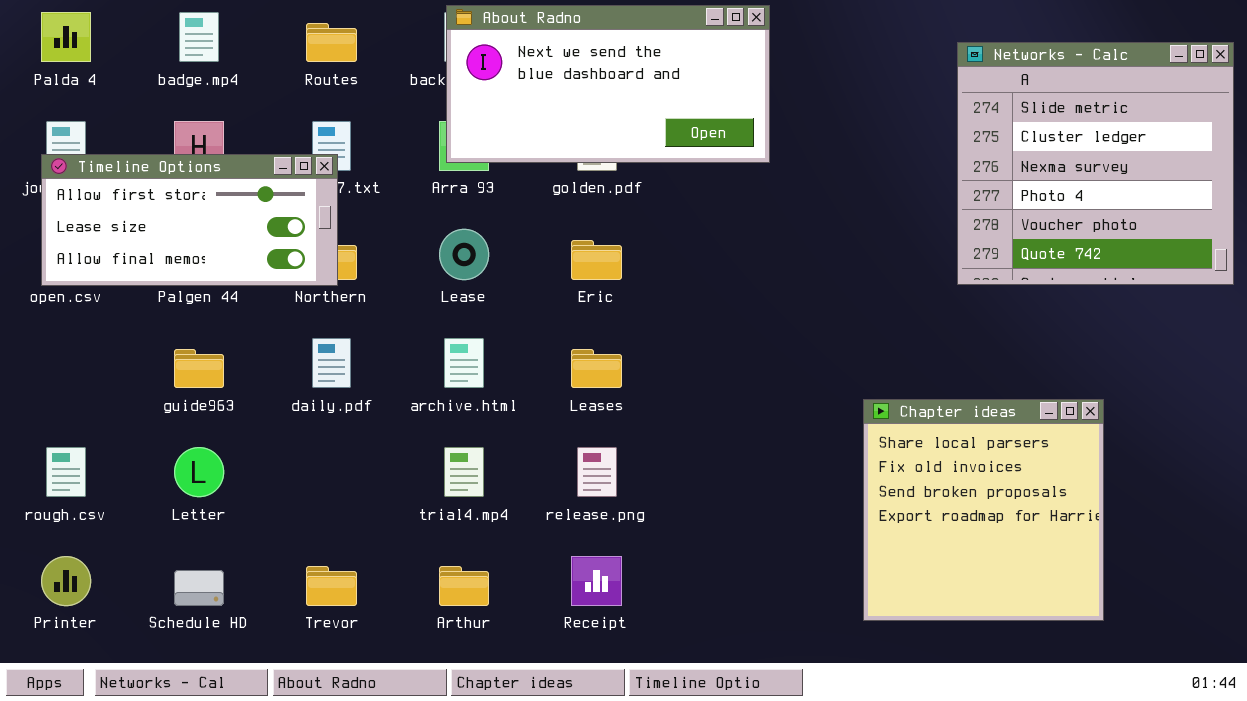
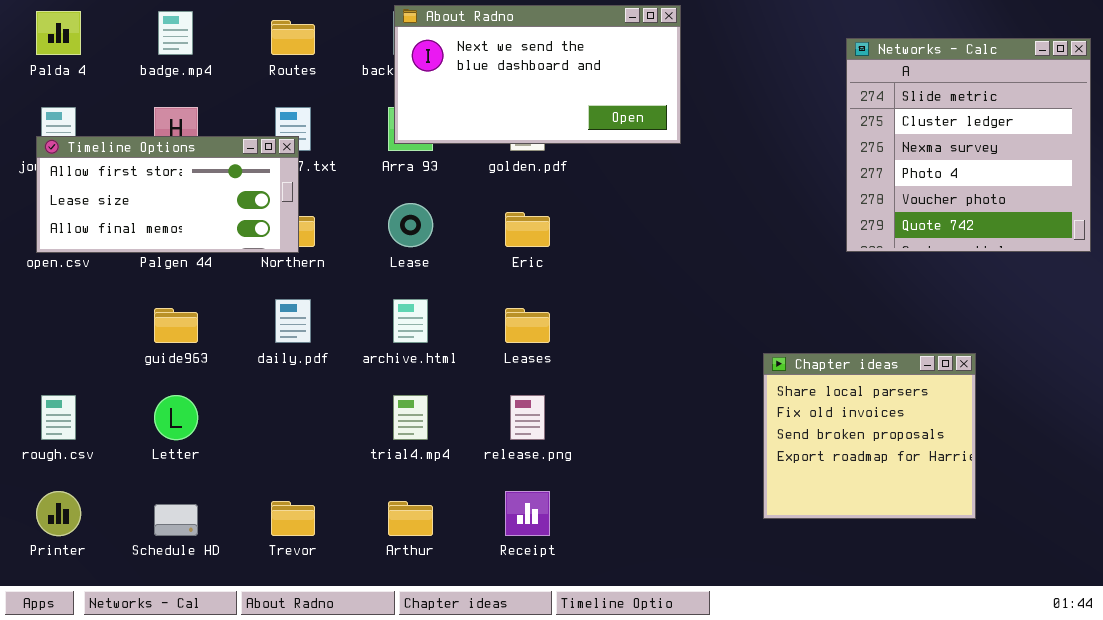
Chapter ideas: [863,399,1104,621] -> [763,353,976,519], resized

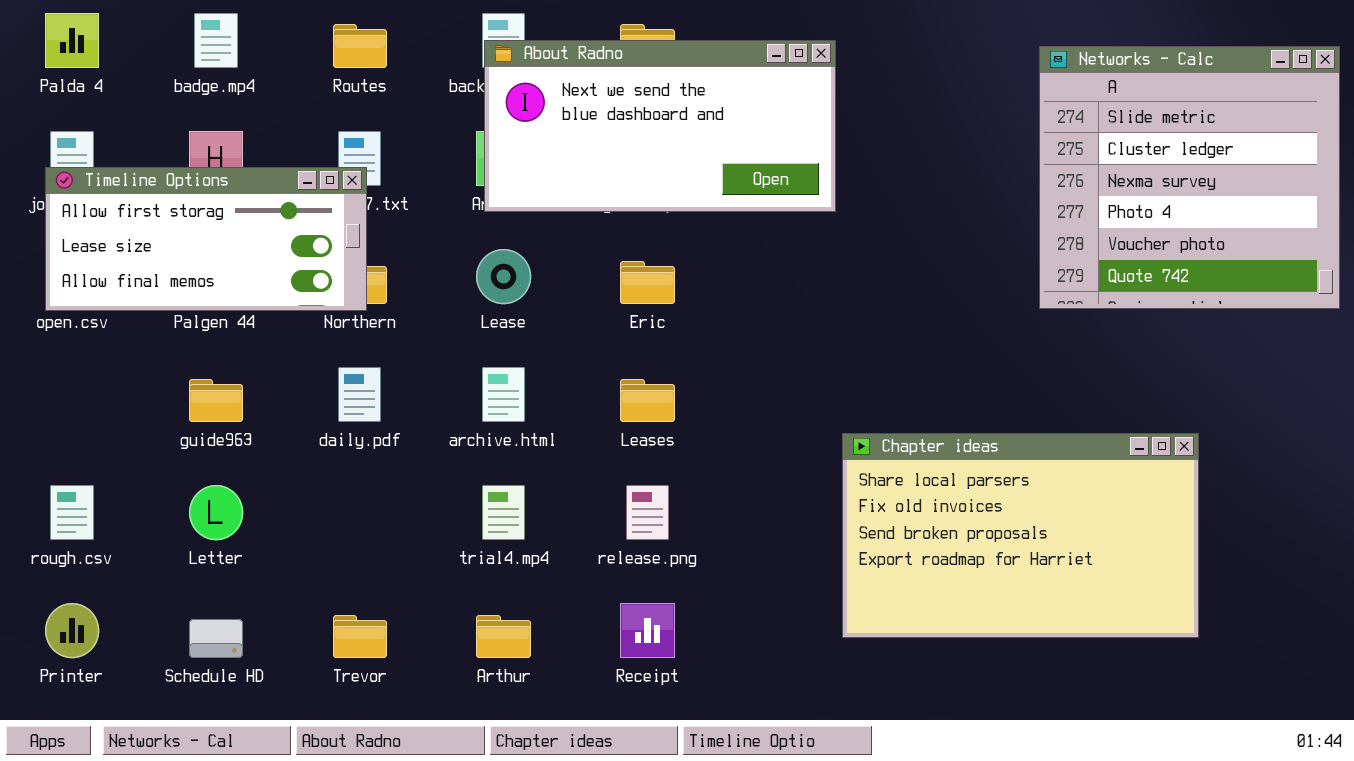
About Radno: [394,5,681,144] -> [484,40,836,212], moved
Chapter ideas: [763,353,976,519] -> [842,433,1199,638], resized

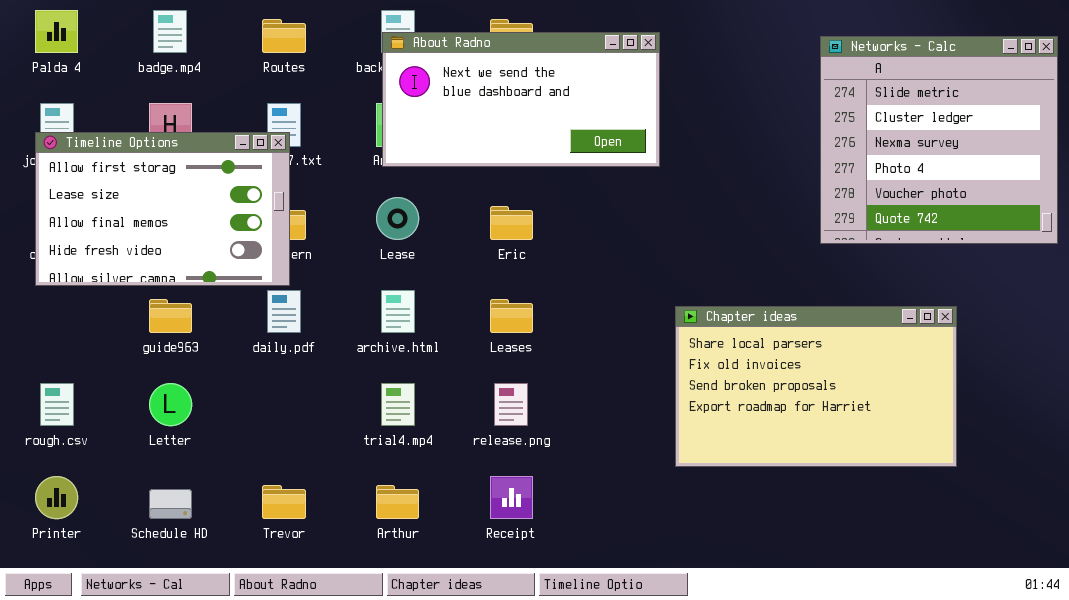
Timeline Options: [45,167,367,311] -> [35,132,290,286], resized
Chapter ideas: [842,433,1199,638] -> [675,306,957,467], moved

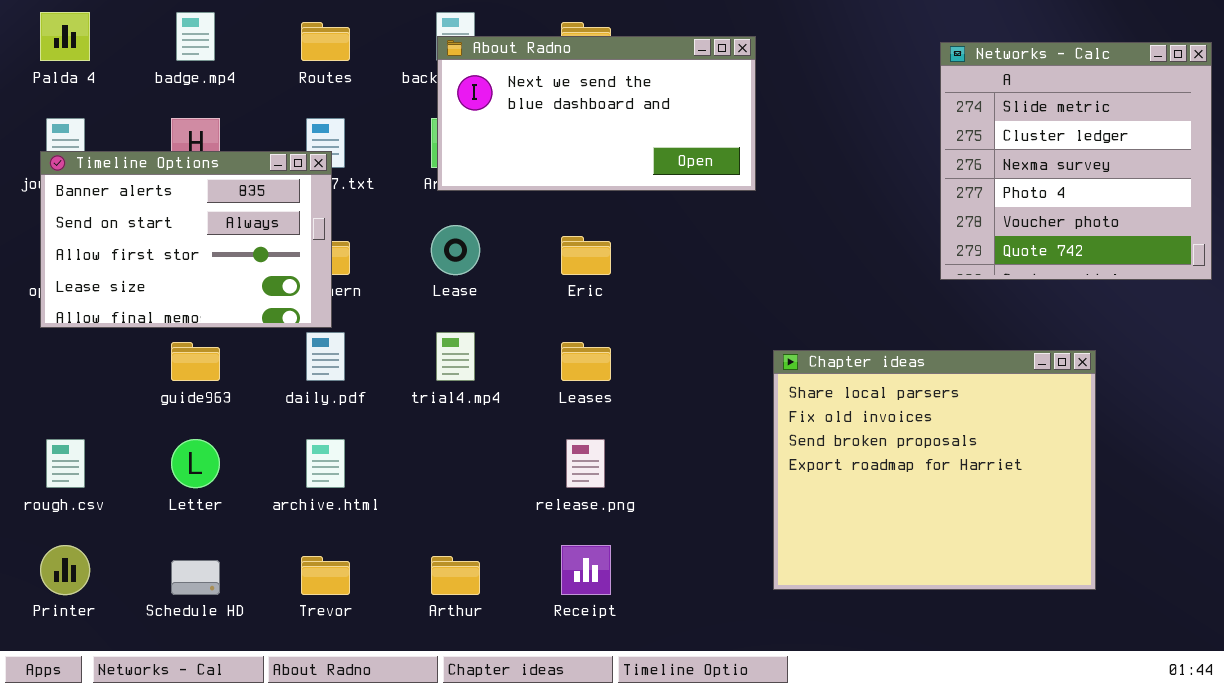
Timeline Options: [35,132,290,286] -> [40,151,332,328], scrolled up 2 rows
archive.html: [381,290,415,333] -> [306,439,345,488], moved
Chapter ideas: [675,306,957,467] -> [773,350,1096,590], resized
trial4.mp4: [381,383,415,426] -> [436,332,475,381], moved

